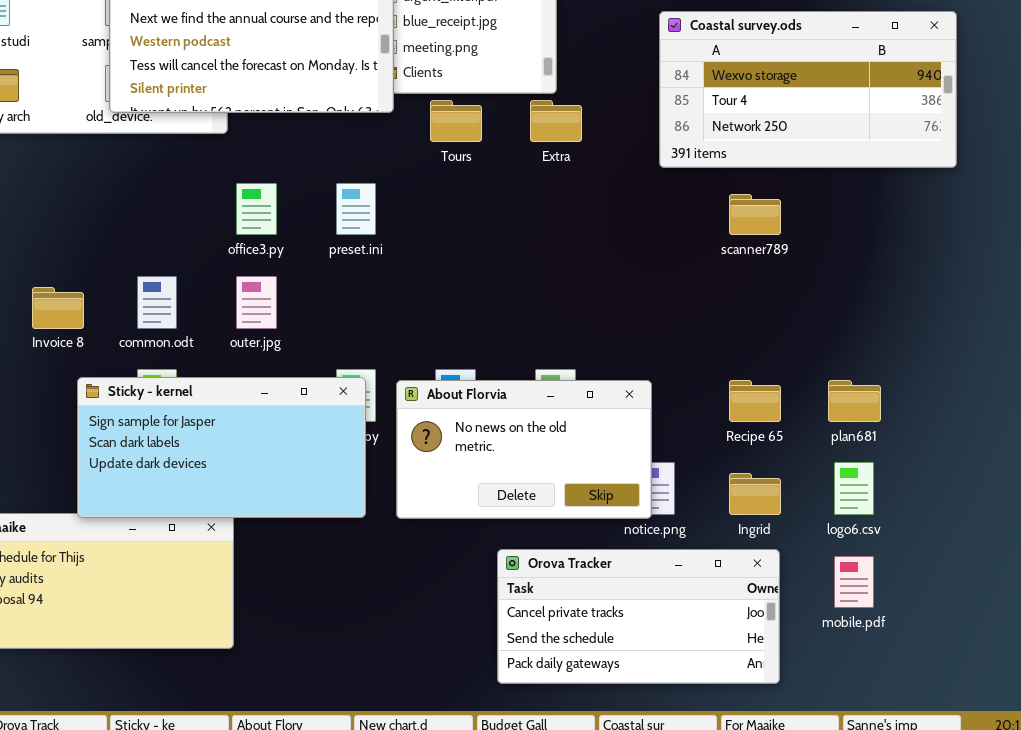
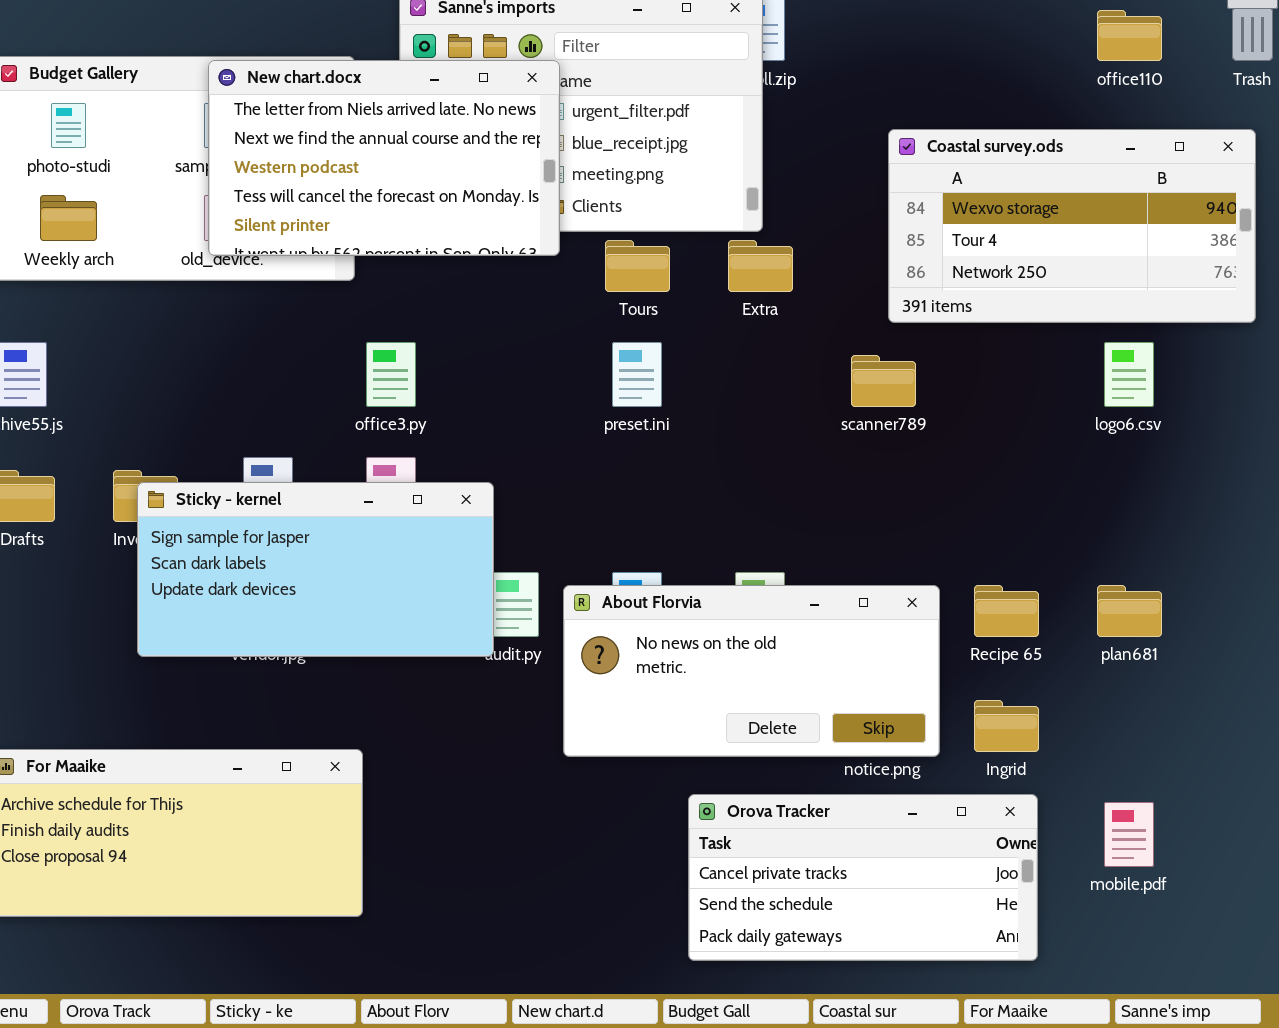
preset.ini: [336,183,376,235] -> [612,342,662,407], moved
scanner789: [729,194,781,235] -> [851,355,916,407], moved
Sticky - kernel: [77,377,366,518] -> [137,482,494,657], moved
About Florvia: [396,380,652,519] -> [563,585,940,757], resized
logo6.csv: [834,462,874,515] -> [1104,342,1154,407], moved

